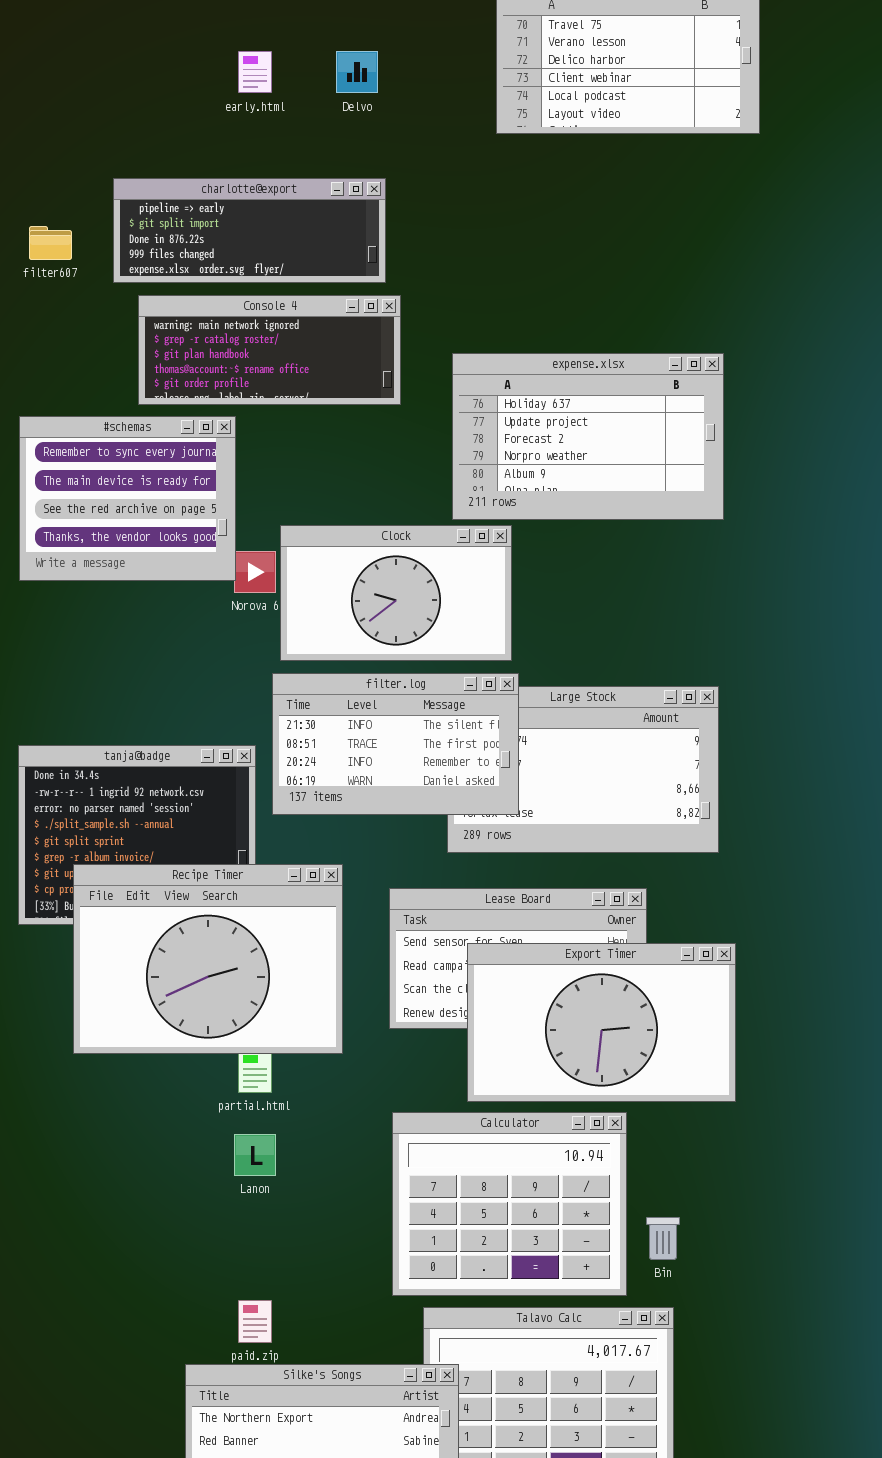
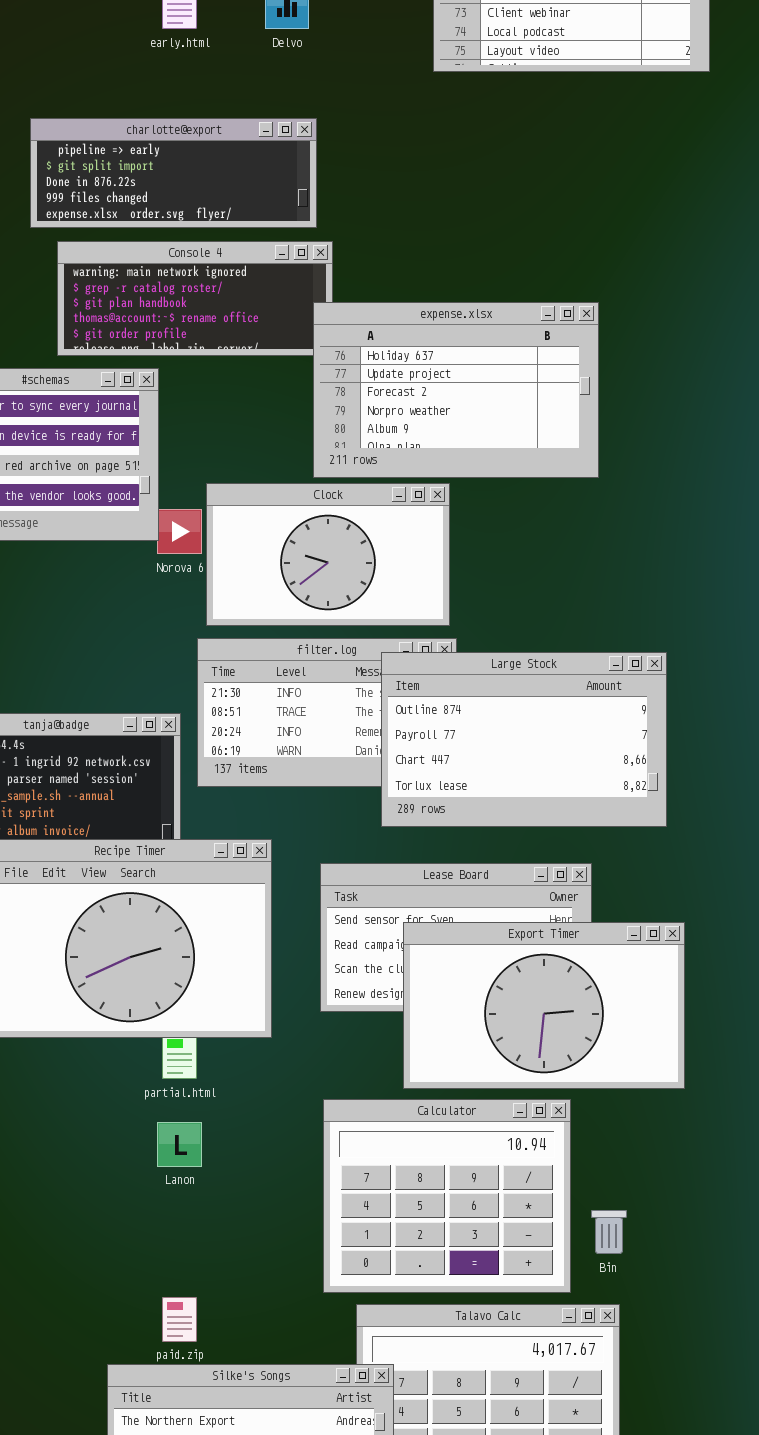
expense.xlsx: [452,353,724,520] -> [313,302,599,478], moved
Large Stock: [447,686,719,853] -> [381,652,667,827], raised

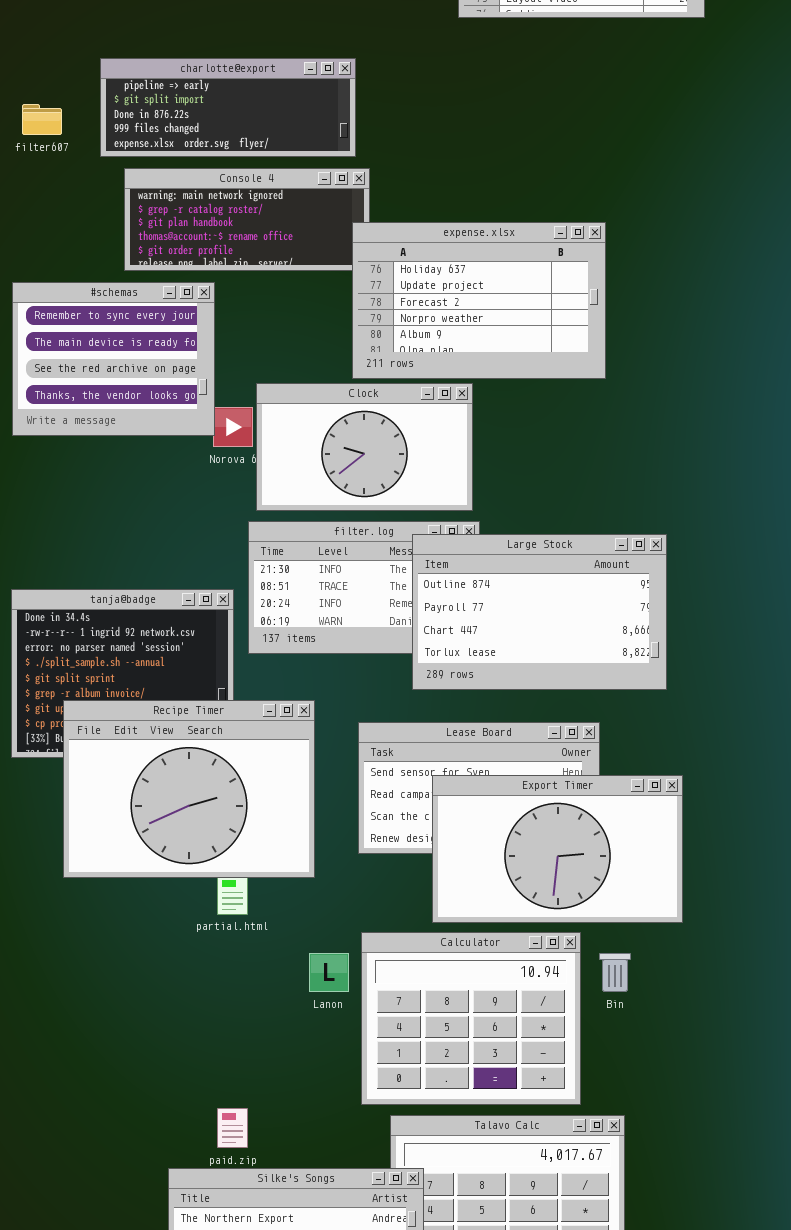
Lanon: [157,1122,202,1167] -> [309,953,349,992], moved
Bin: [591,1210,627,1254] -> [599,953,631,992], moved

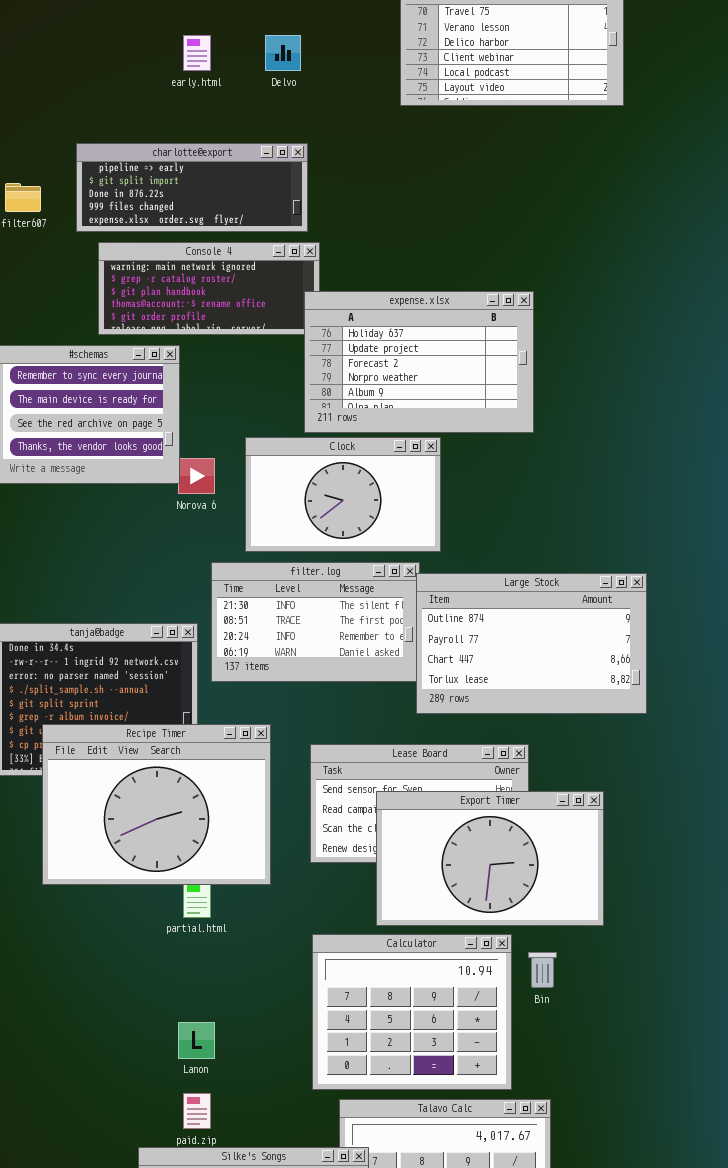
Clock: [256,383,473,511] -> [245,437,441,552], moved
Large Stock: [412,534,667,690] -> [416,573,647,714], moved
Lanon: [309,953,349,992] -> [178,1022,215,1059], moved

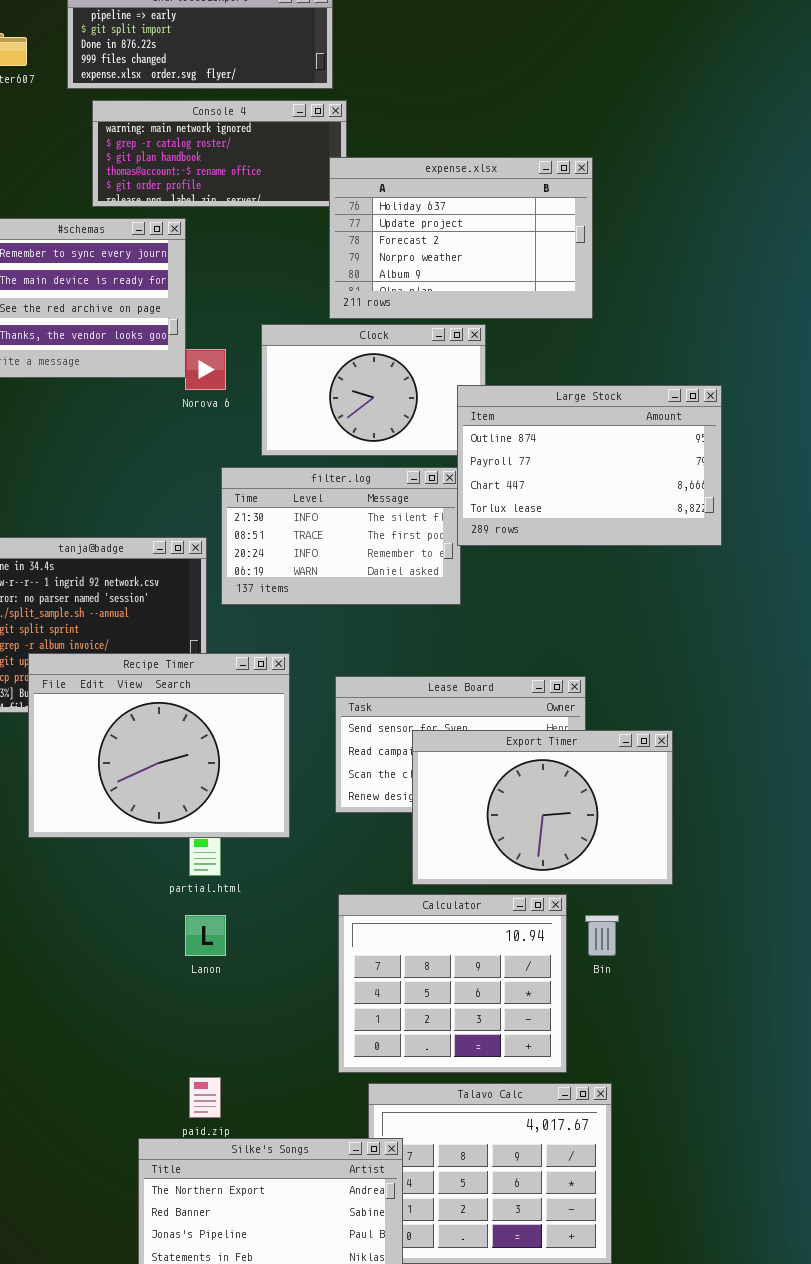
Large Stock: [416,573,647,714] -> [457,385,722,546], moved
Lanon: [178,1022,215,1059] -> [185,915,226,956], moved

